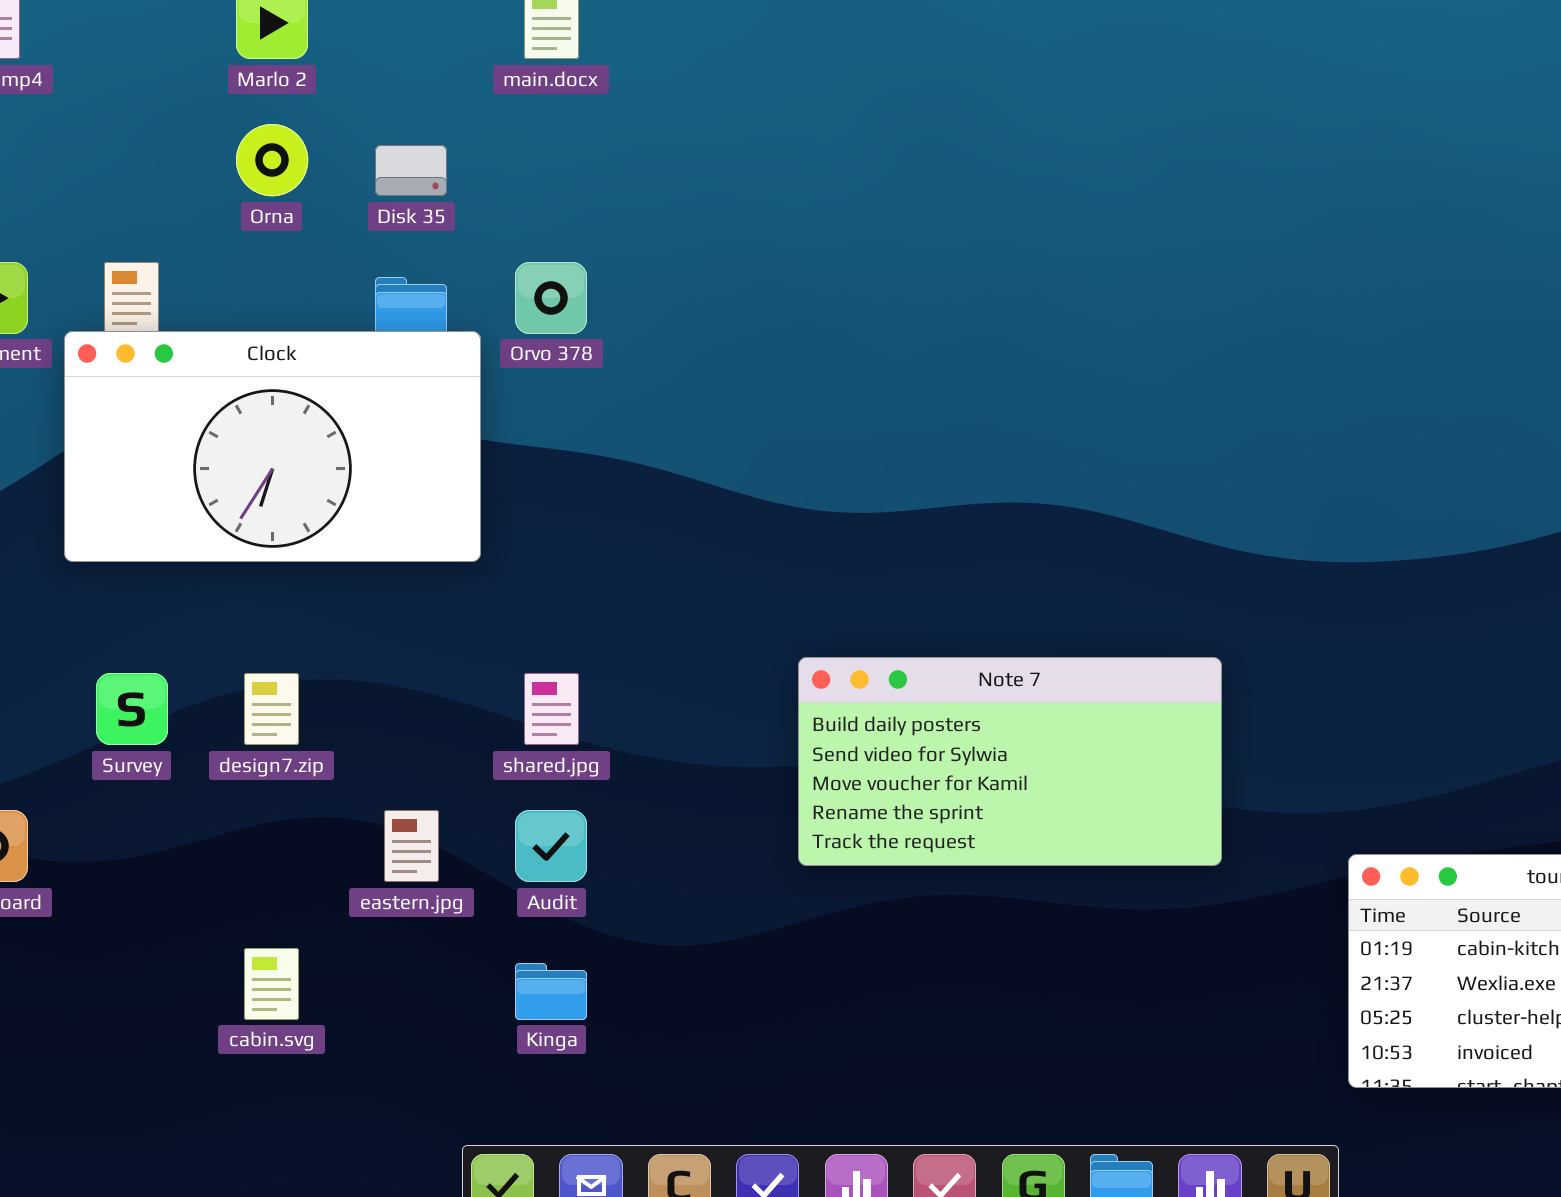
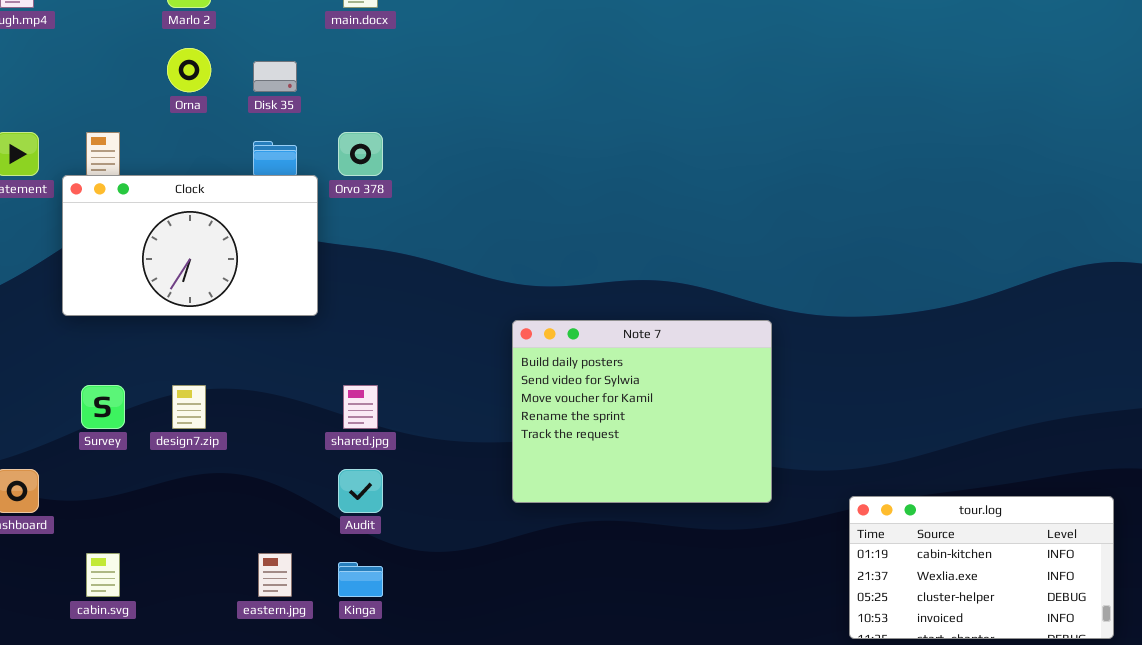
Note 7: [798,657,1222,866] -> [512,320,772,503], resized
eastern.jpg: [384,810,439,882] -> [258,553,292,597], moved
cabin.svg: [244,948,299,1020] -> [86,553,120,597], moved

